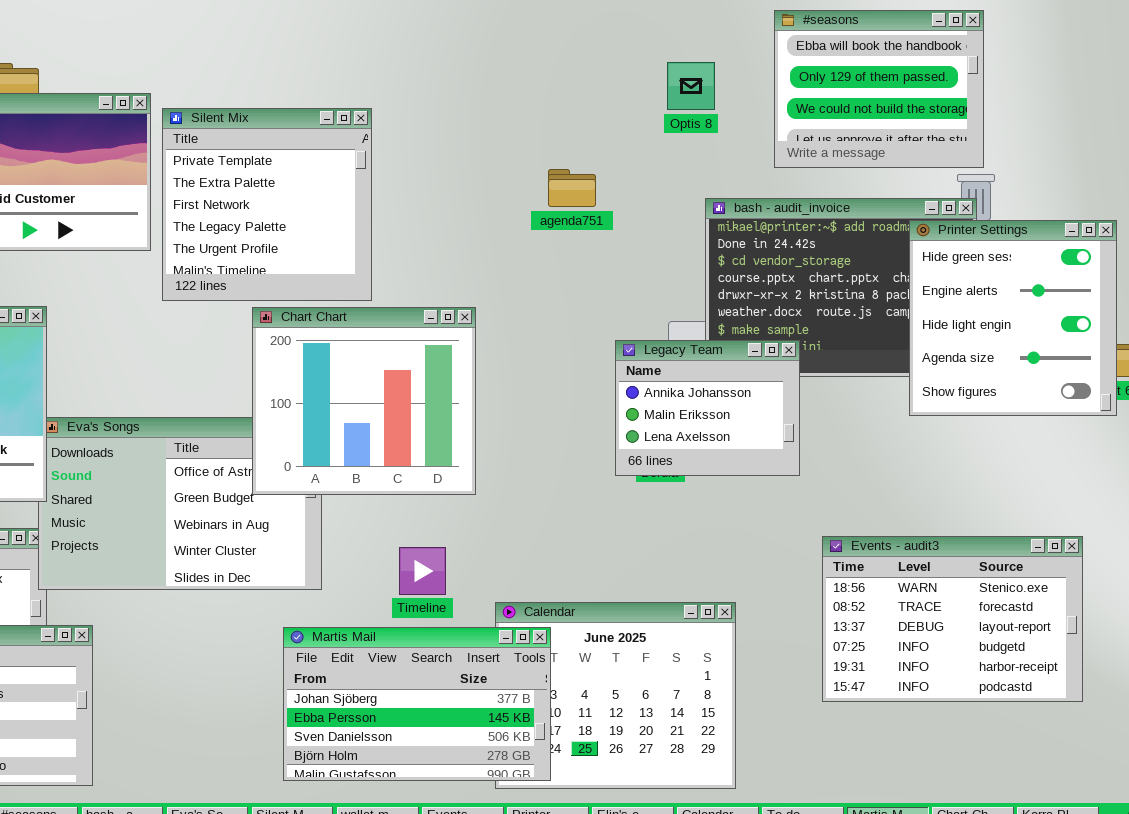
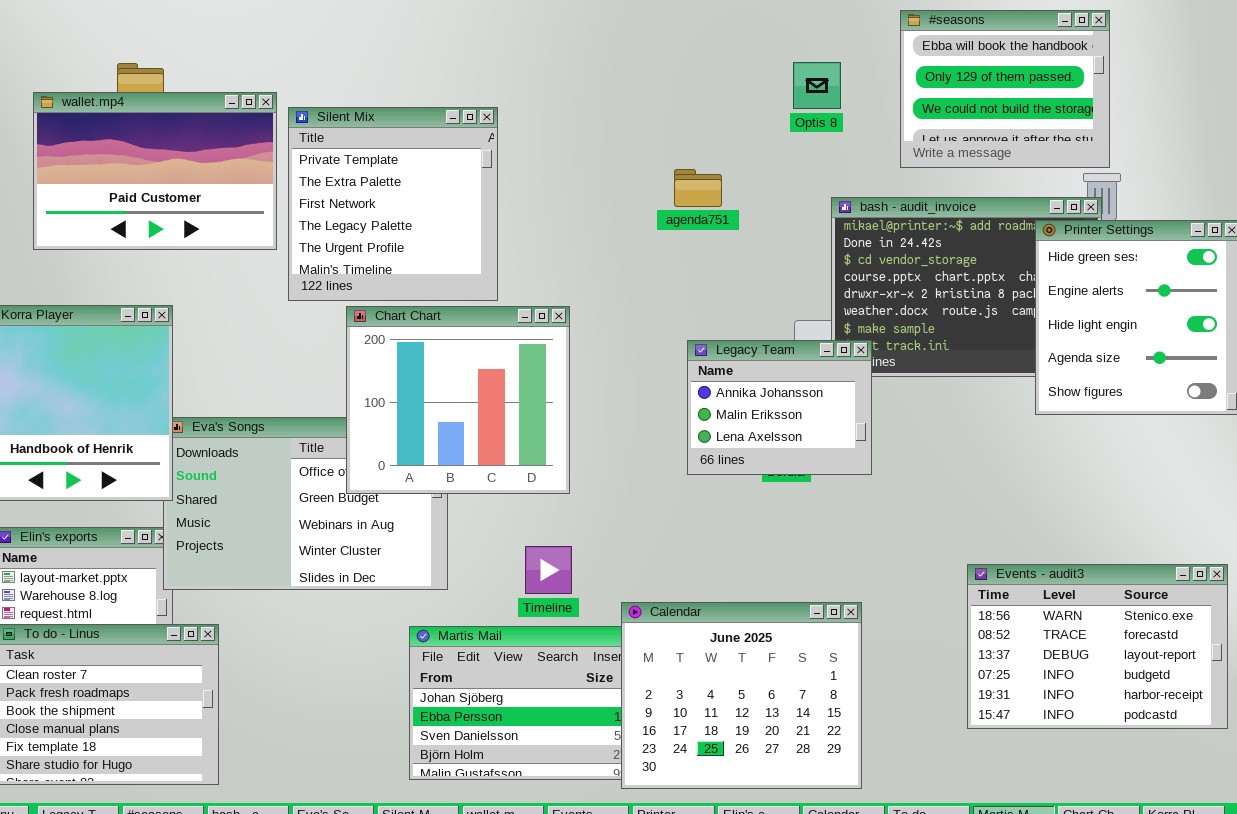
Chart Chart: [252,307,476,495] -> [346,306,570,494], moved
Legacy Team: [615,340,800,476] -> [687,340,872,475], moved
Events - audit3: [822,536,1083,702] -> [967,564,1228,729], moved
Calendar: [495,602,736,789] -> [621,602,862,789], raised

